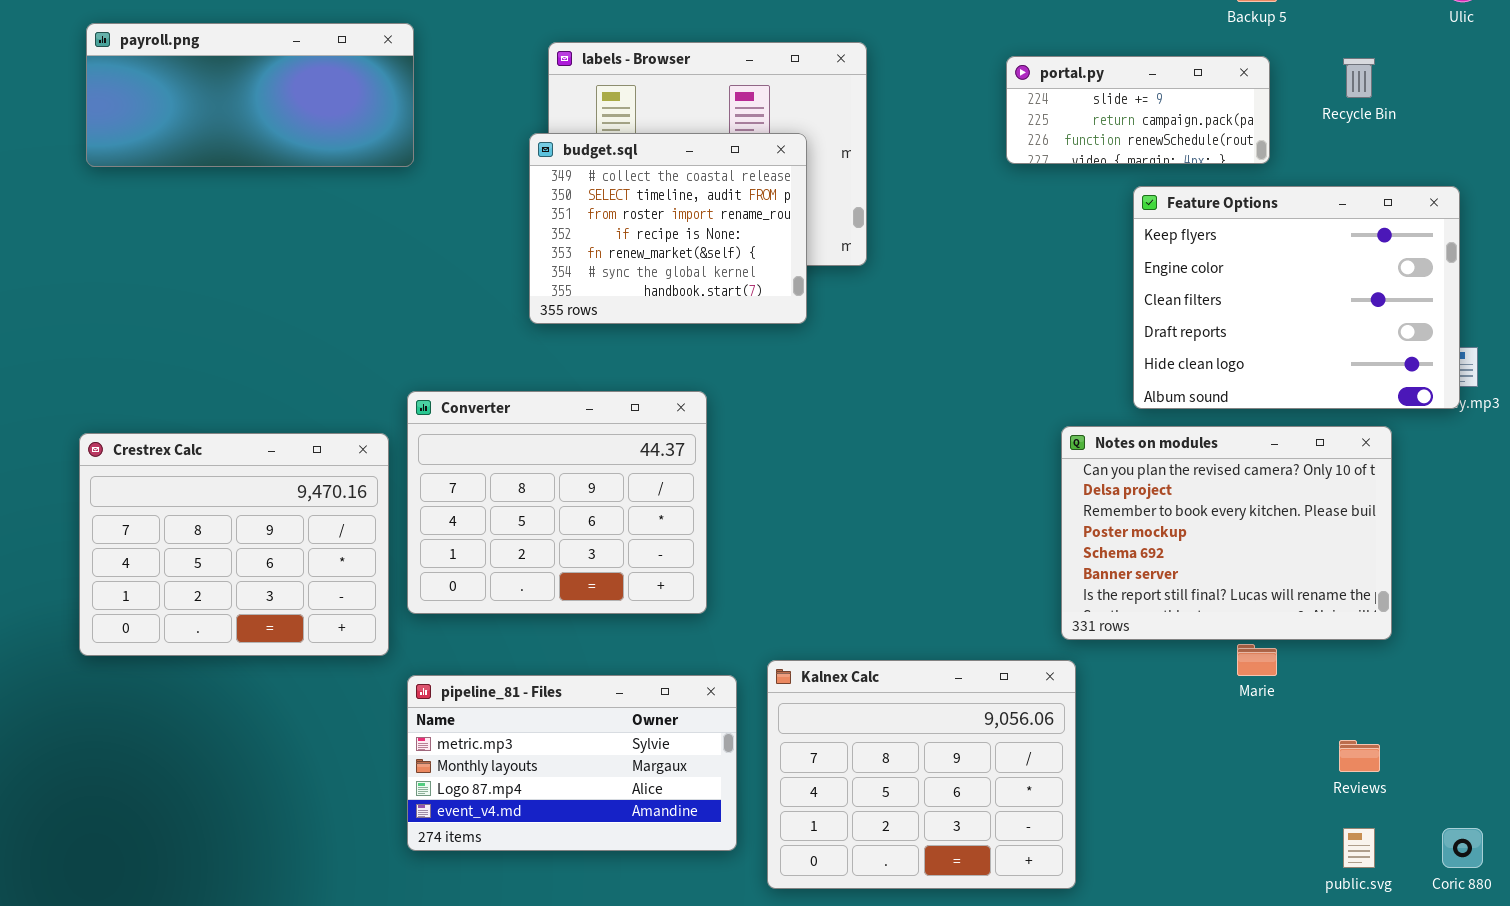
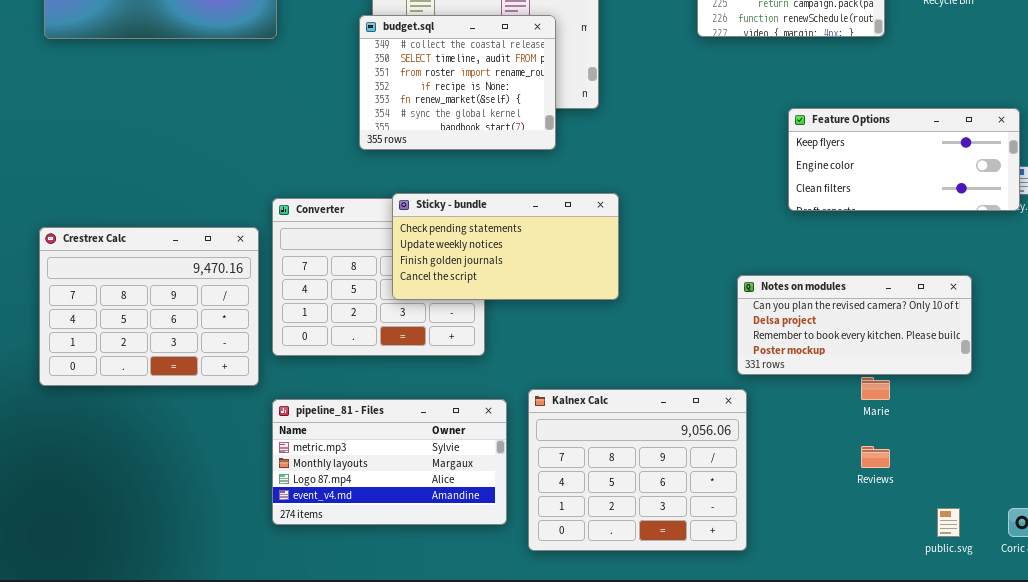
Feature Options: [1133,186,1460,409] -> [788,108,1020,211], resized
Sticky - bundle: none -> [392,193,619,300], opened
Notes on modules: [1061,426,1392,640] -> [737,275,972,375], resized
Reviews: [1339,740,1380,772] -> [861,446,890,468], moved

